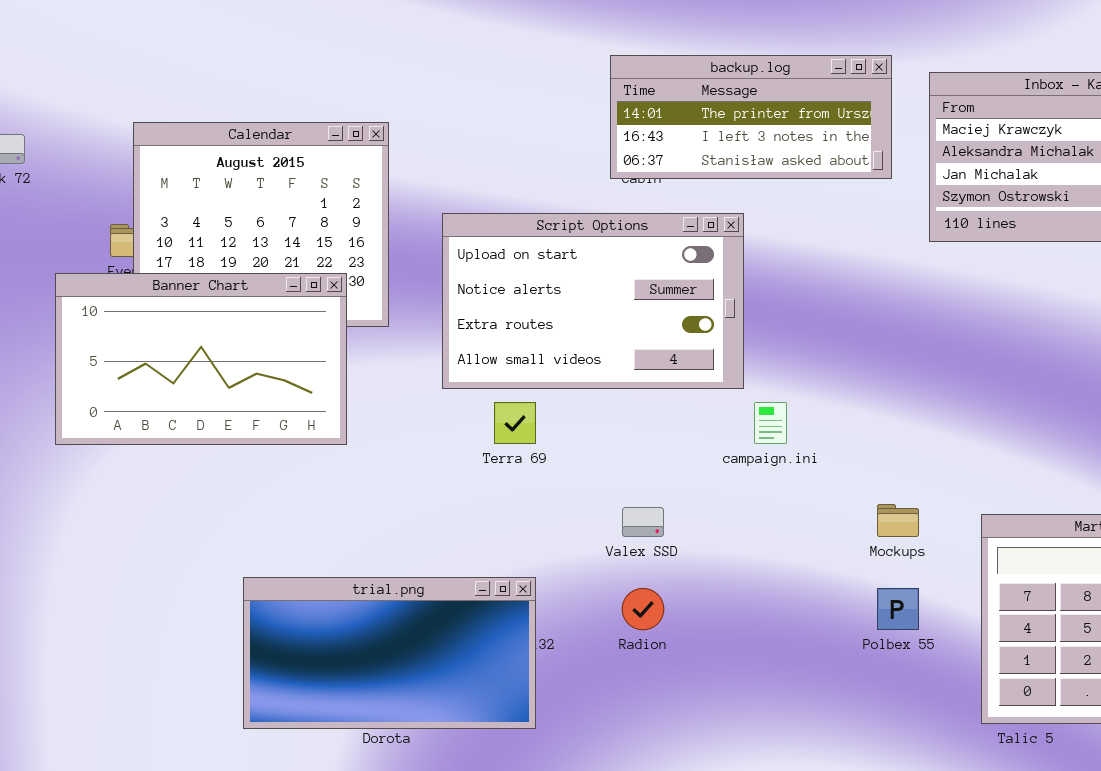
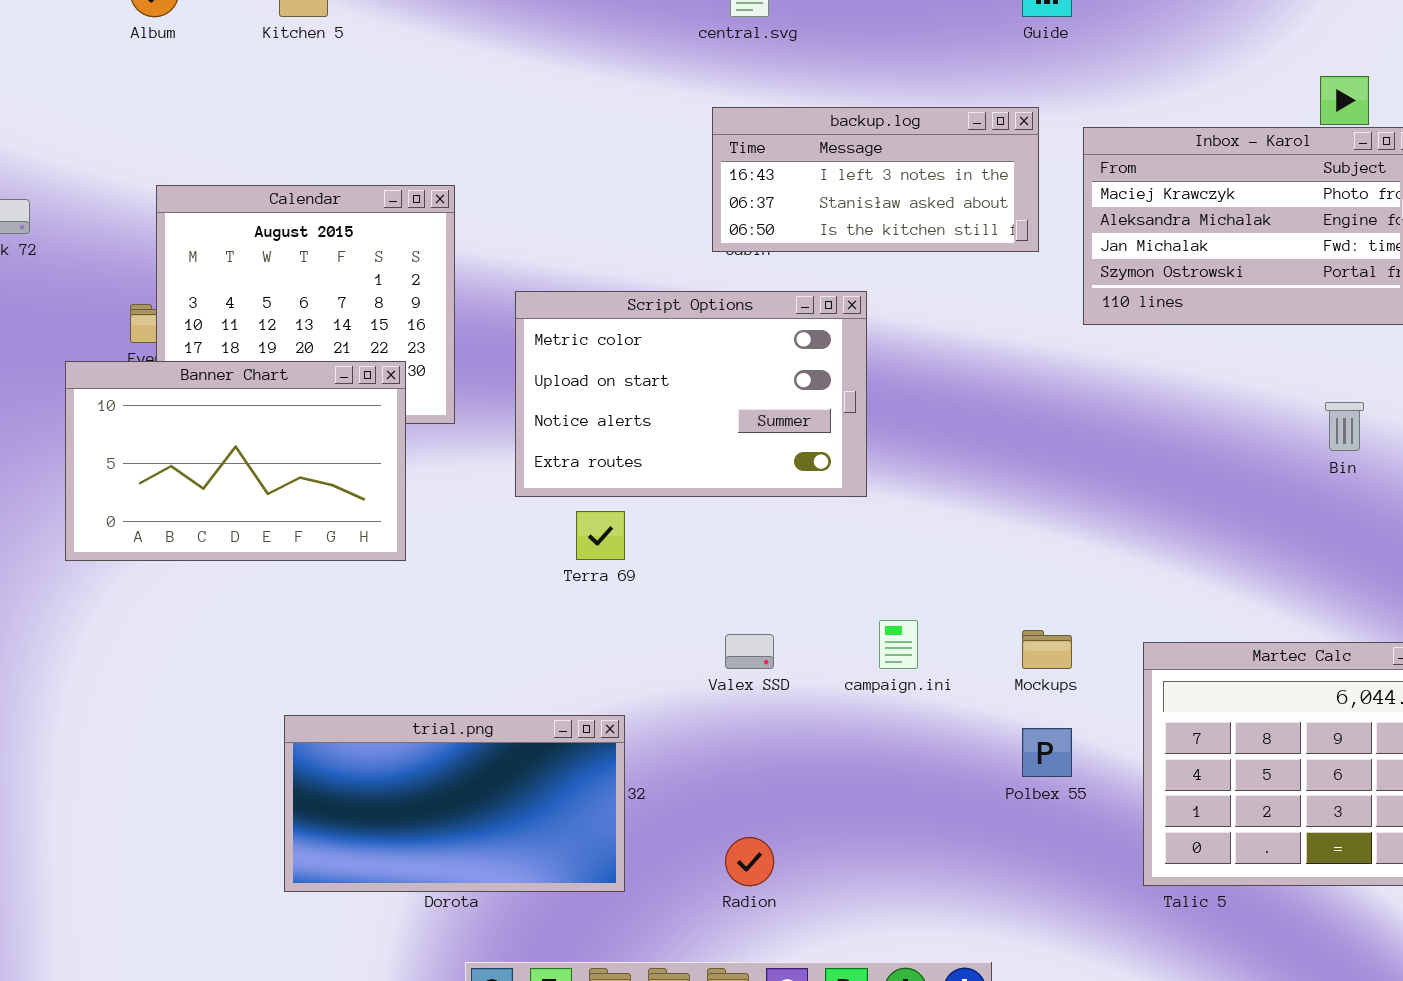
backup.log: [610,55,892,179] -> [712,107,1039,252], scrolled down 1 row
Script Options: [442,213,744,389] -> [515,291,867,497], scrolled up 1 row
campaign.ini: [754,402,787,444] -> [879,620,918,669], moved
Radion: [622,588,664,630] -> [725,837,774,886], moved

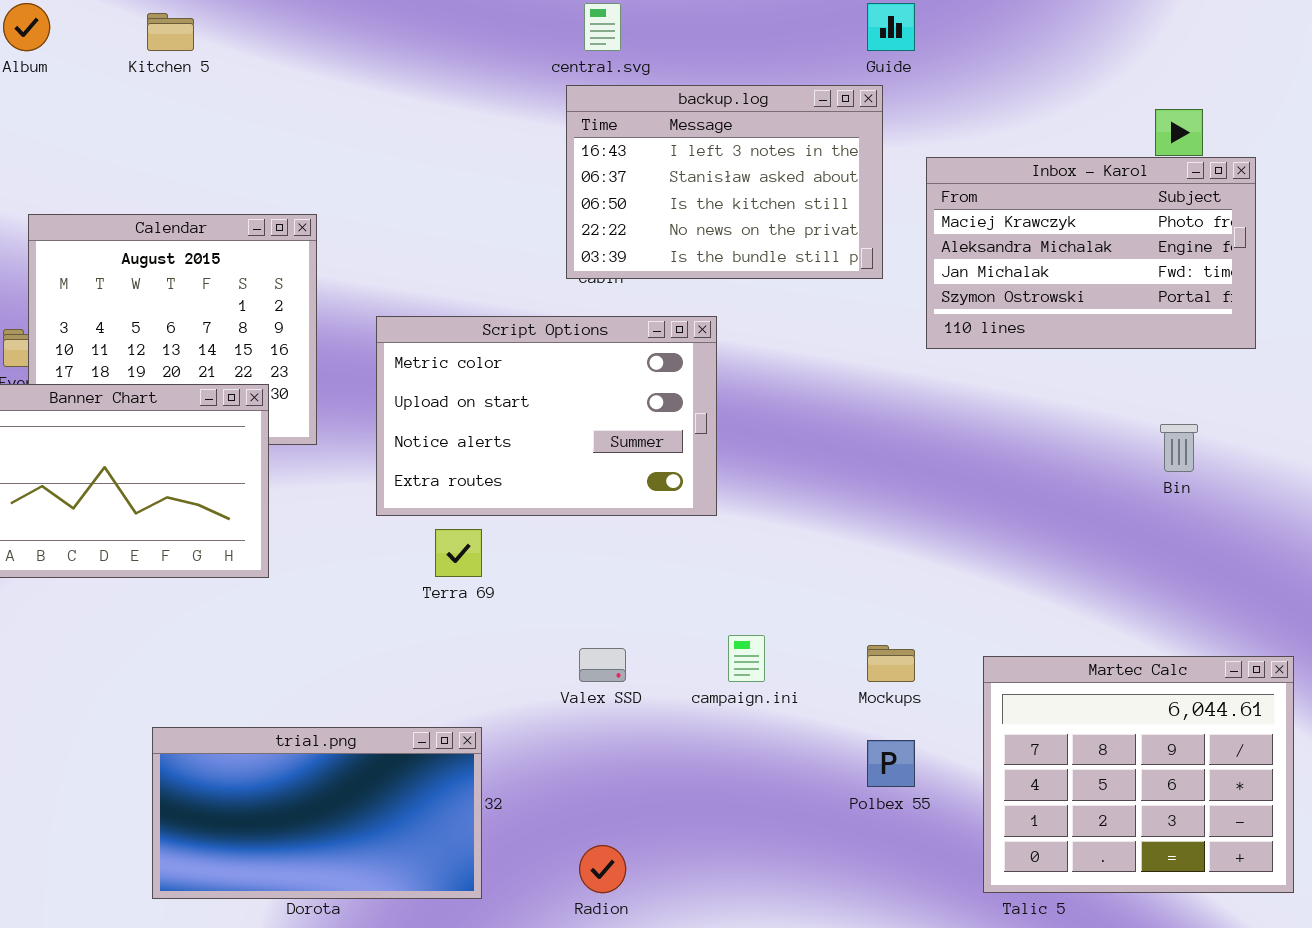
backup.log: [712,107,1039,252] -> [566,85,883,279], resized

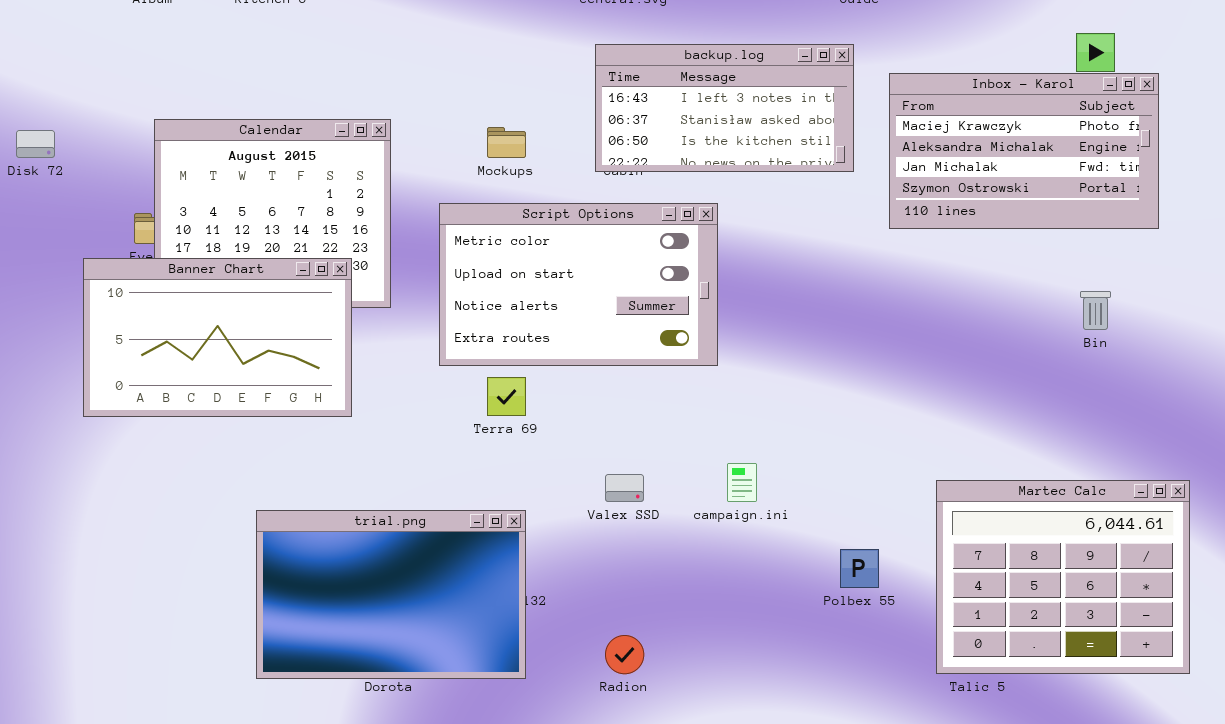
backup.log: [566,85,883,279] -> [595,44,854,172], resized
Mockups: [867,645,915,682] -> [487,127,526,158], moved
trial.png: [152,727,482,899] -> [256,510,526,679], resized

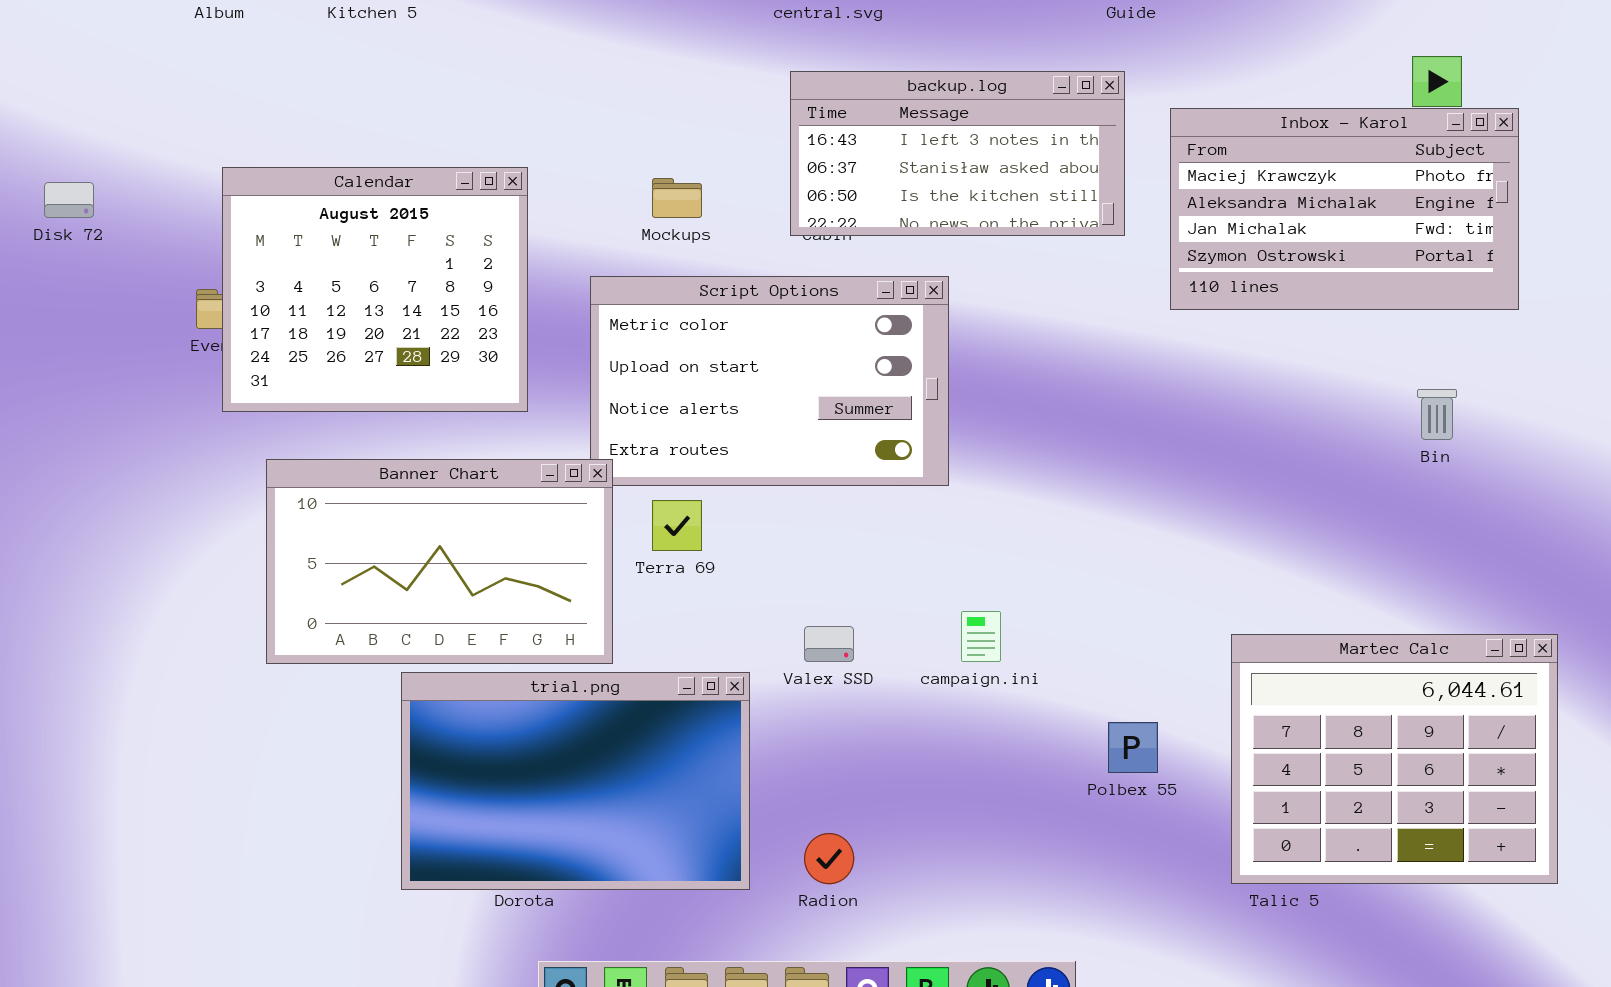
Banner Chart: [83,258,352,417] -> [266,459,613,664], moved
trial.png: [256,510,526,679] -> [401,672,750,890], moved

